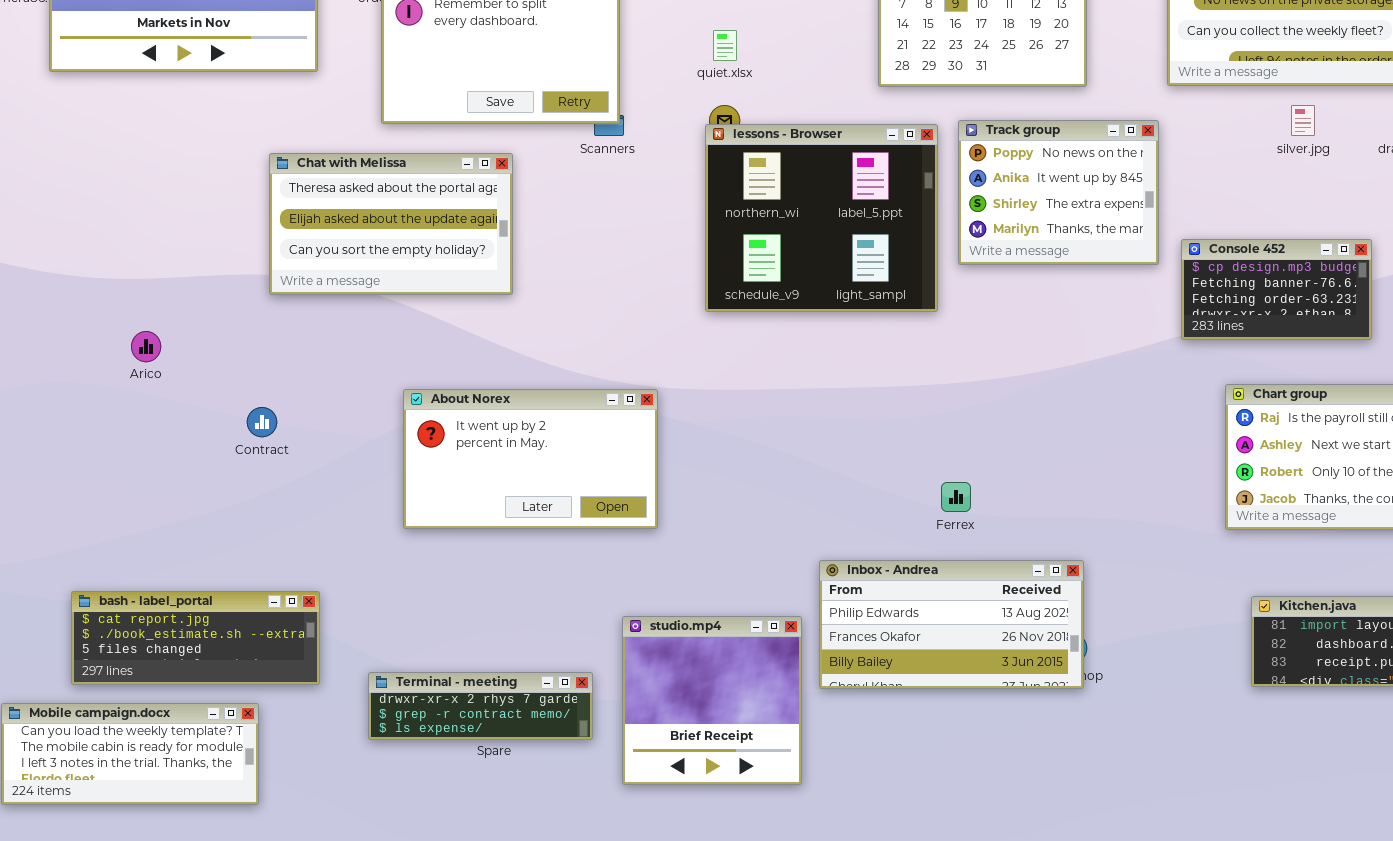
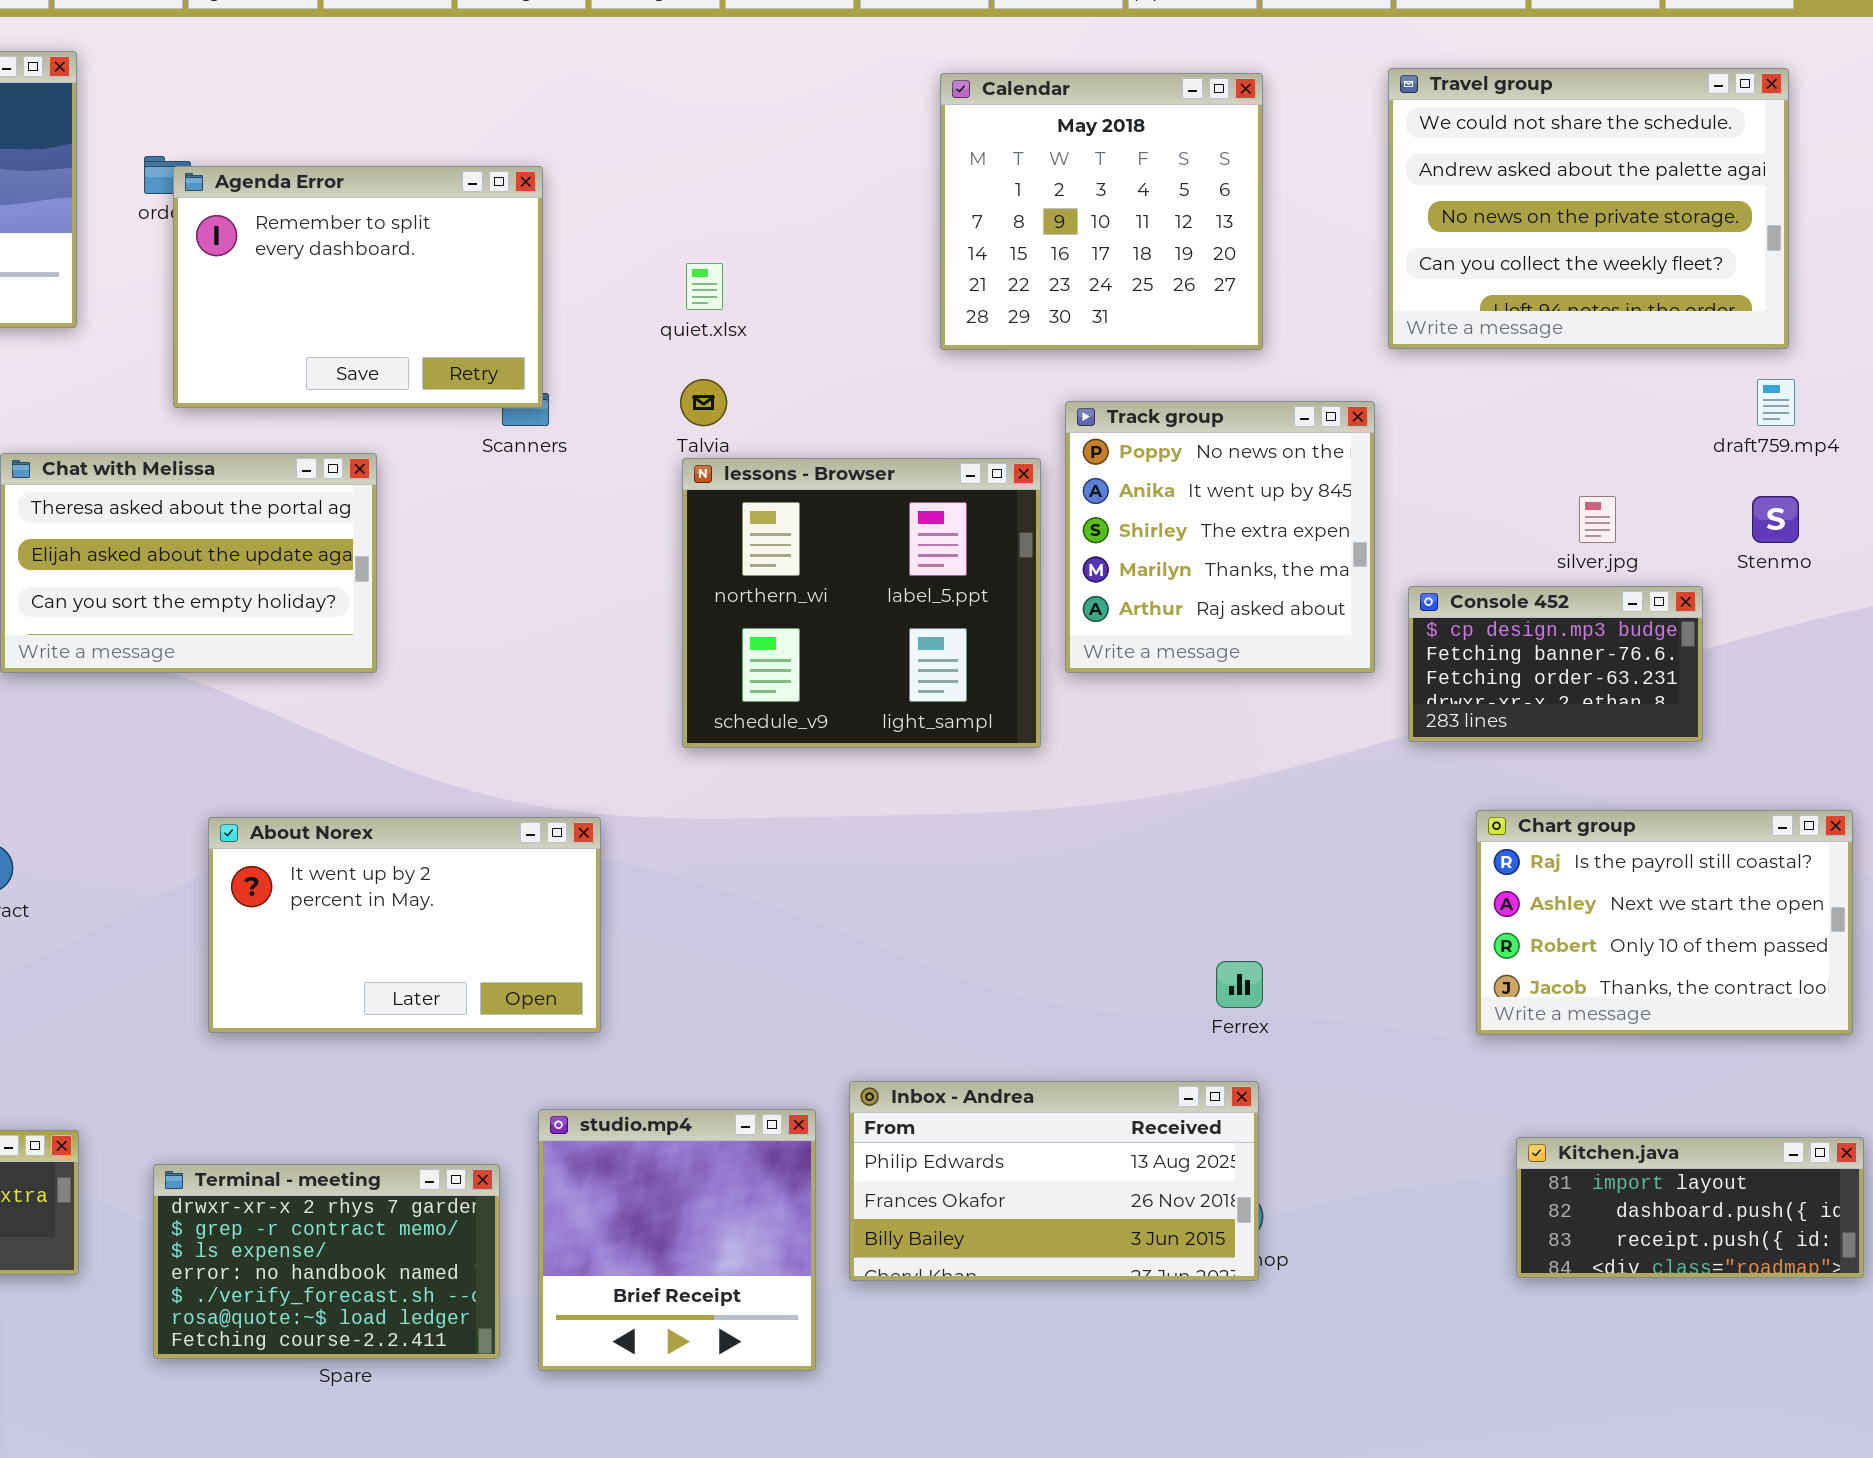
silver.jpg: [1291,105,1315,136] -> [1579,496,1616,543], moved
Track group: [958,120,1159,265] -> [1065,401,1375,673], resized
lessons - Browser: [705,124,938,312] -> [682,458,1041,748], moved
Ferrex: [941,482,971,512] -> [1216,961,1263,1008], moved
studio.mp4: [622,616,802,785] -> [538,1109,816,1371], moved
Terminal - meeting: [368,672,593,740] -> [153,1164,500,1359], resized

